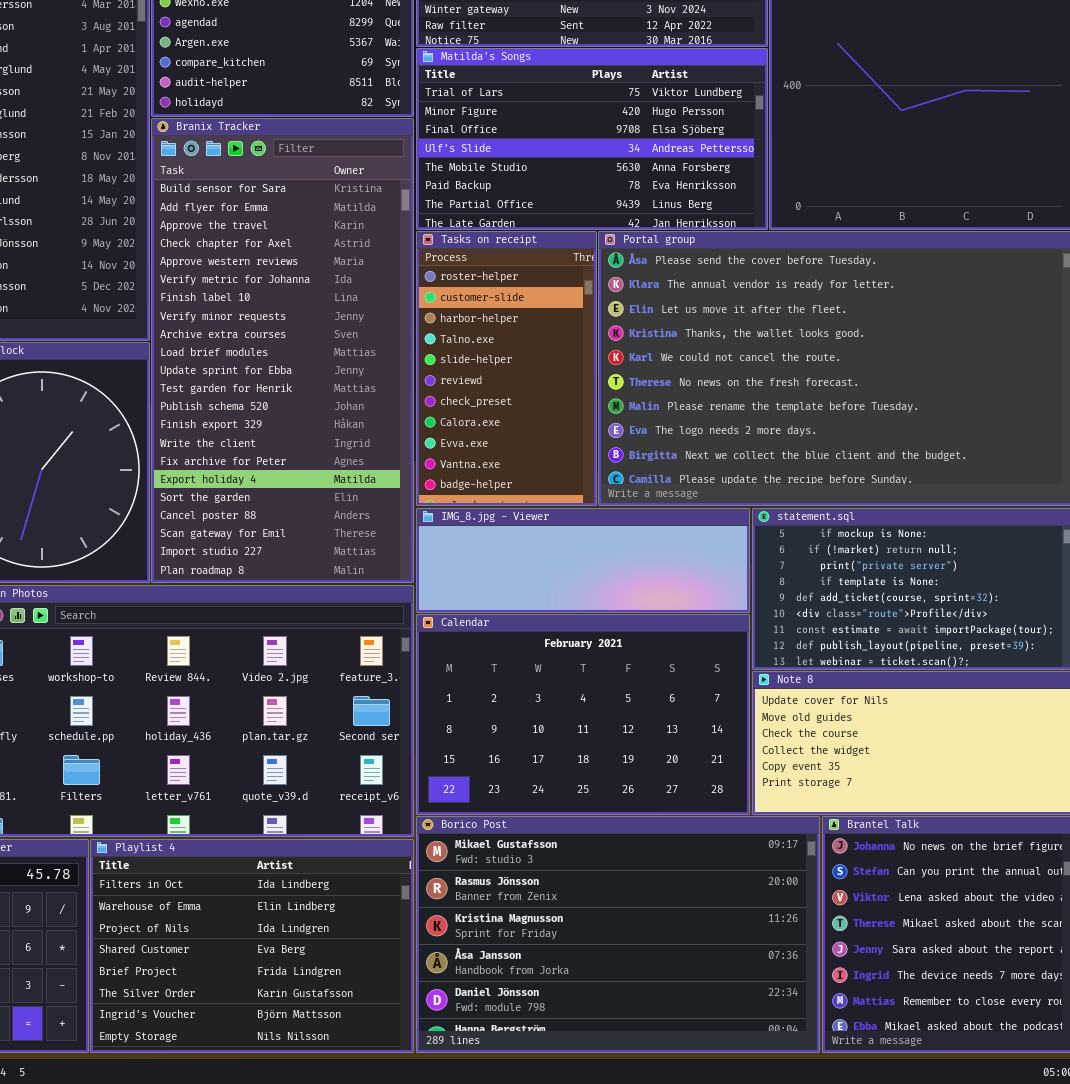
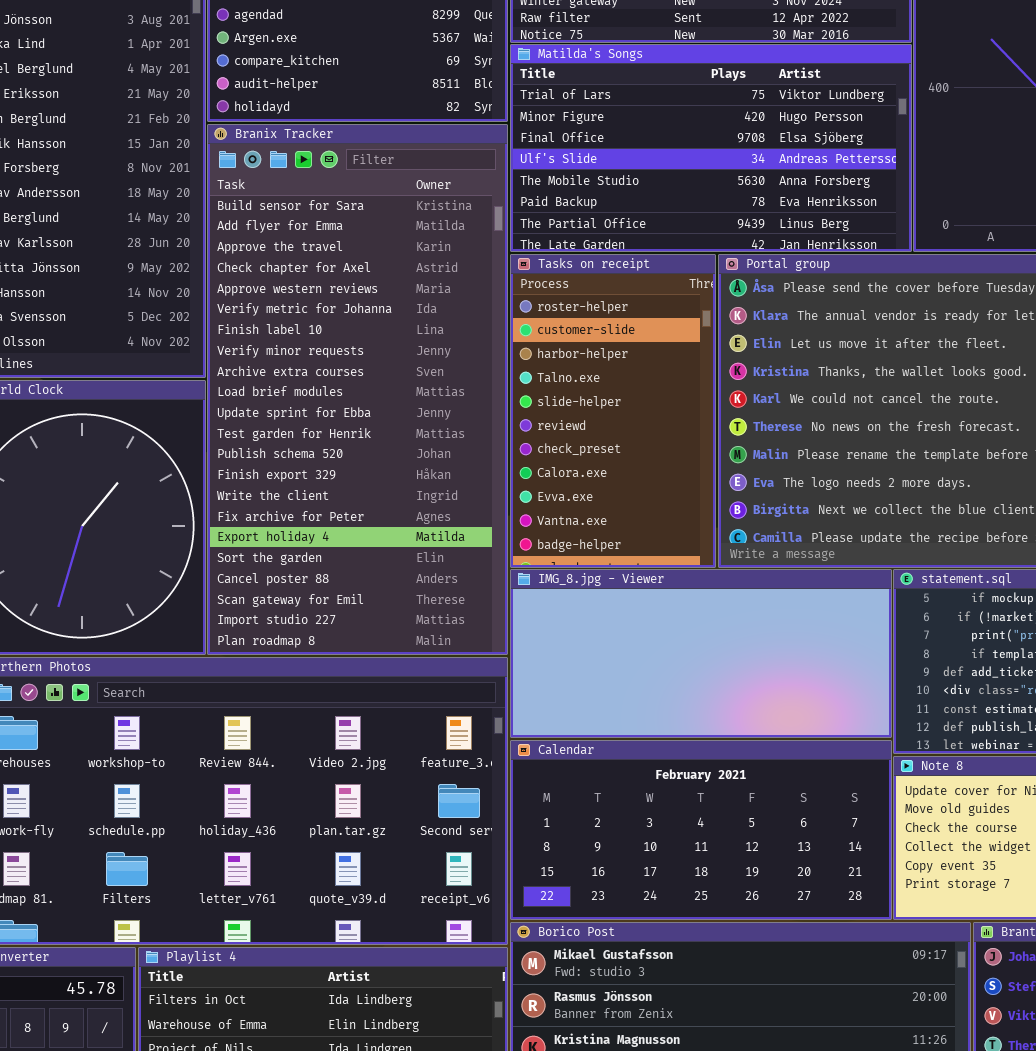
IMG_8.jpg - Viewer: [416,508,750,613] -> [510,569,892,738], resized
Calendar: [416,614,750,815] -> [510,740,892,920], resized

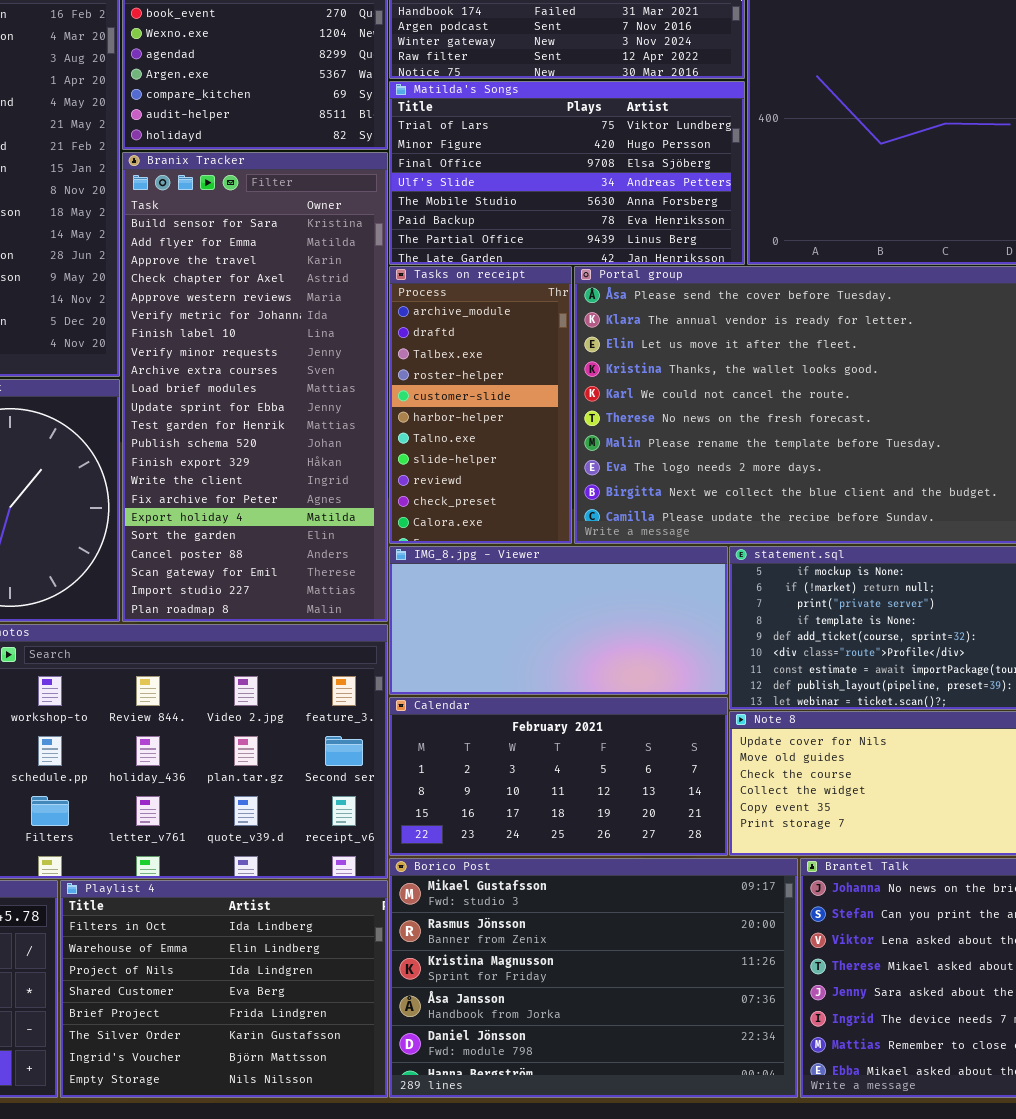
Tasks on receipt: [510,254,716,568] -> [389,266,572,544], scrolled up 3 rows

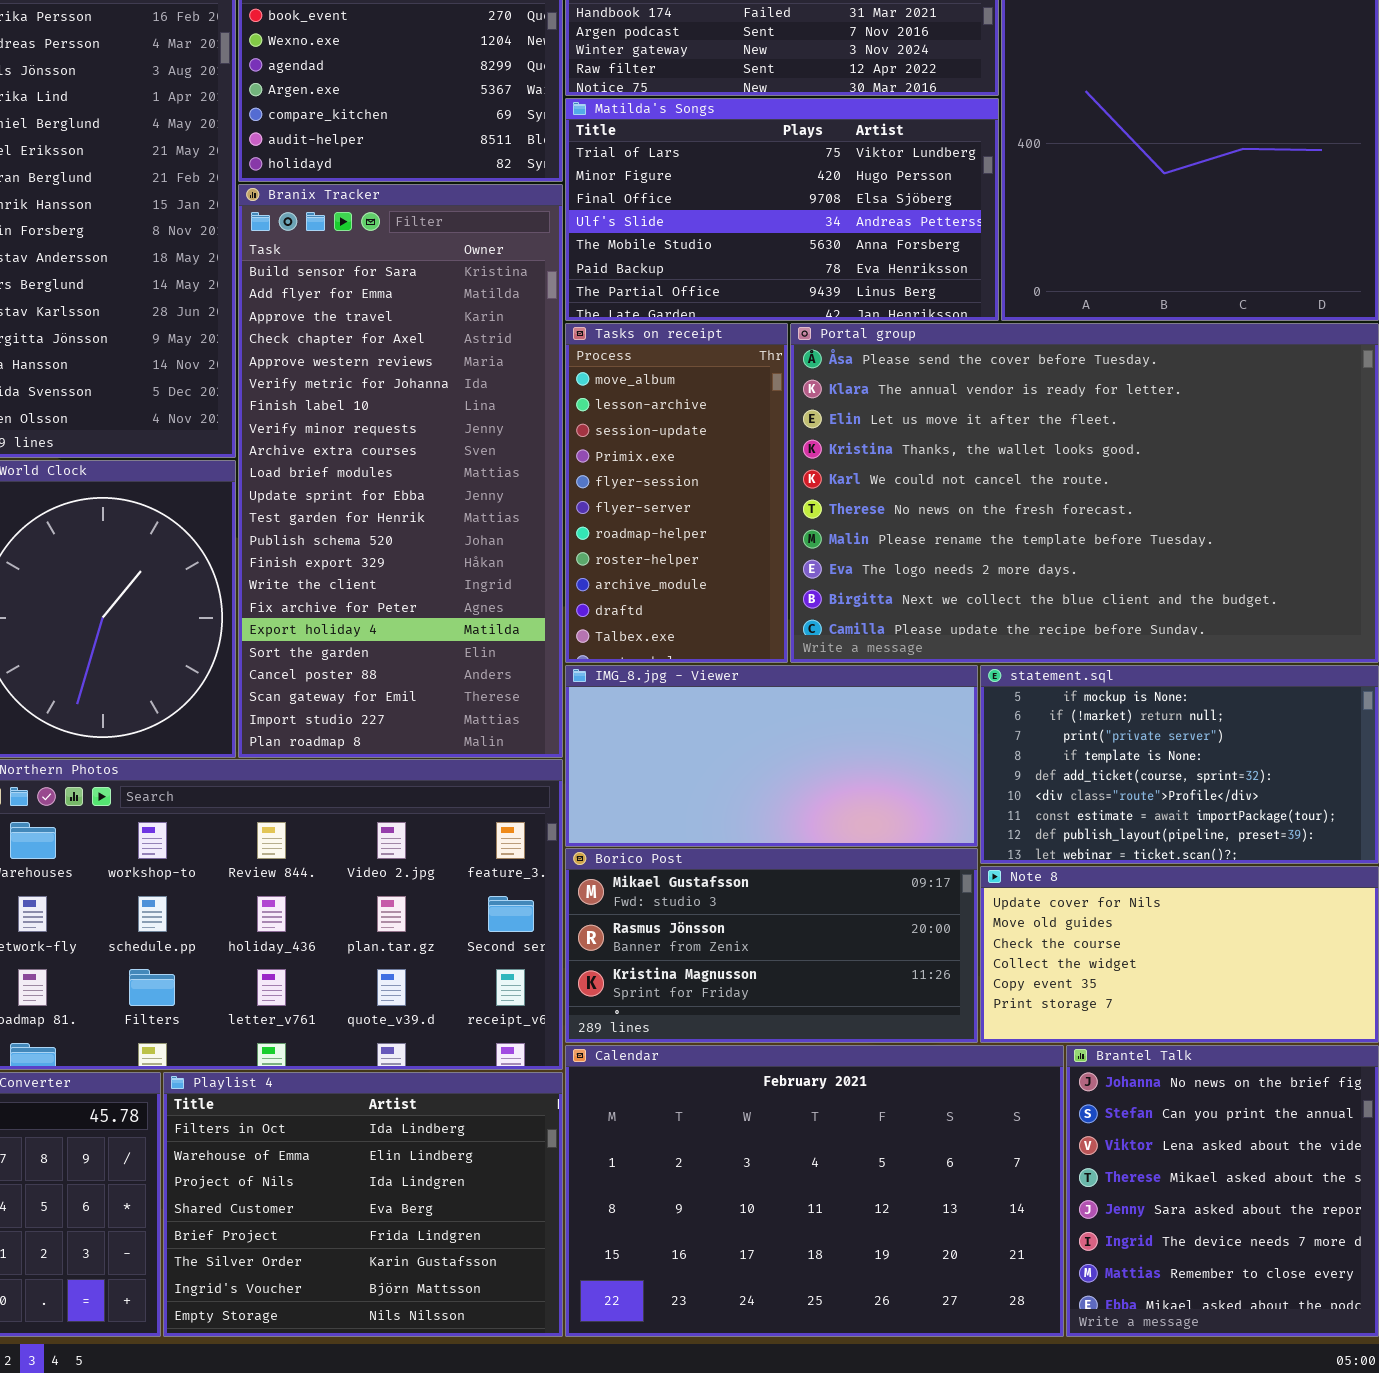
Tasks on receipt: [389,266,572,544] -> [565,323,788,663], scrolled up 8 rows
Calendar: [389,697,728,856] -> [565,1045,1064,1337], moved, resized
Borico Post: [389,858,798,1098] -> [565,848,978,1043], moved, resized

